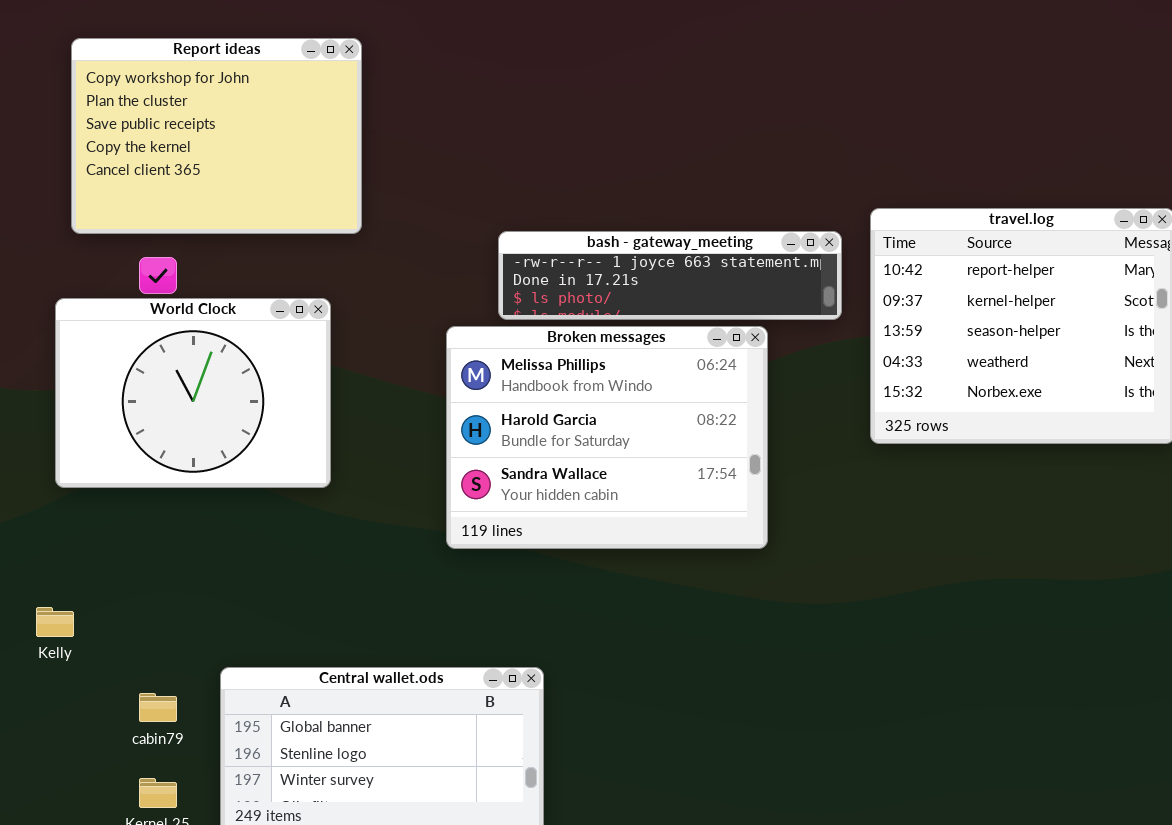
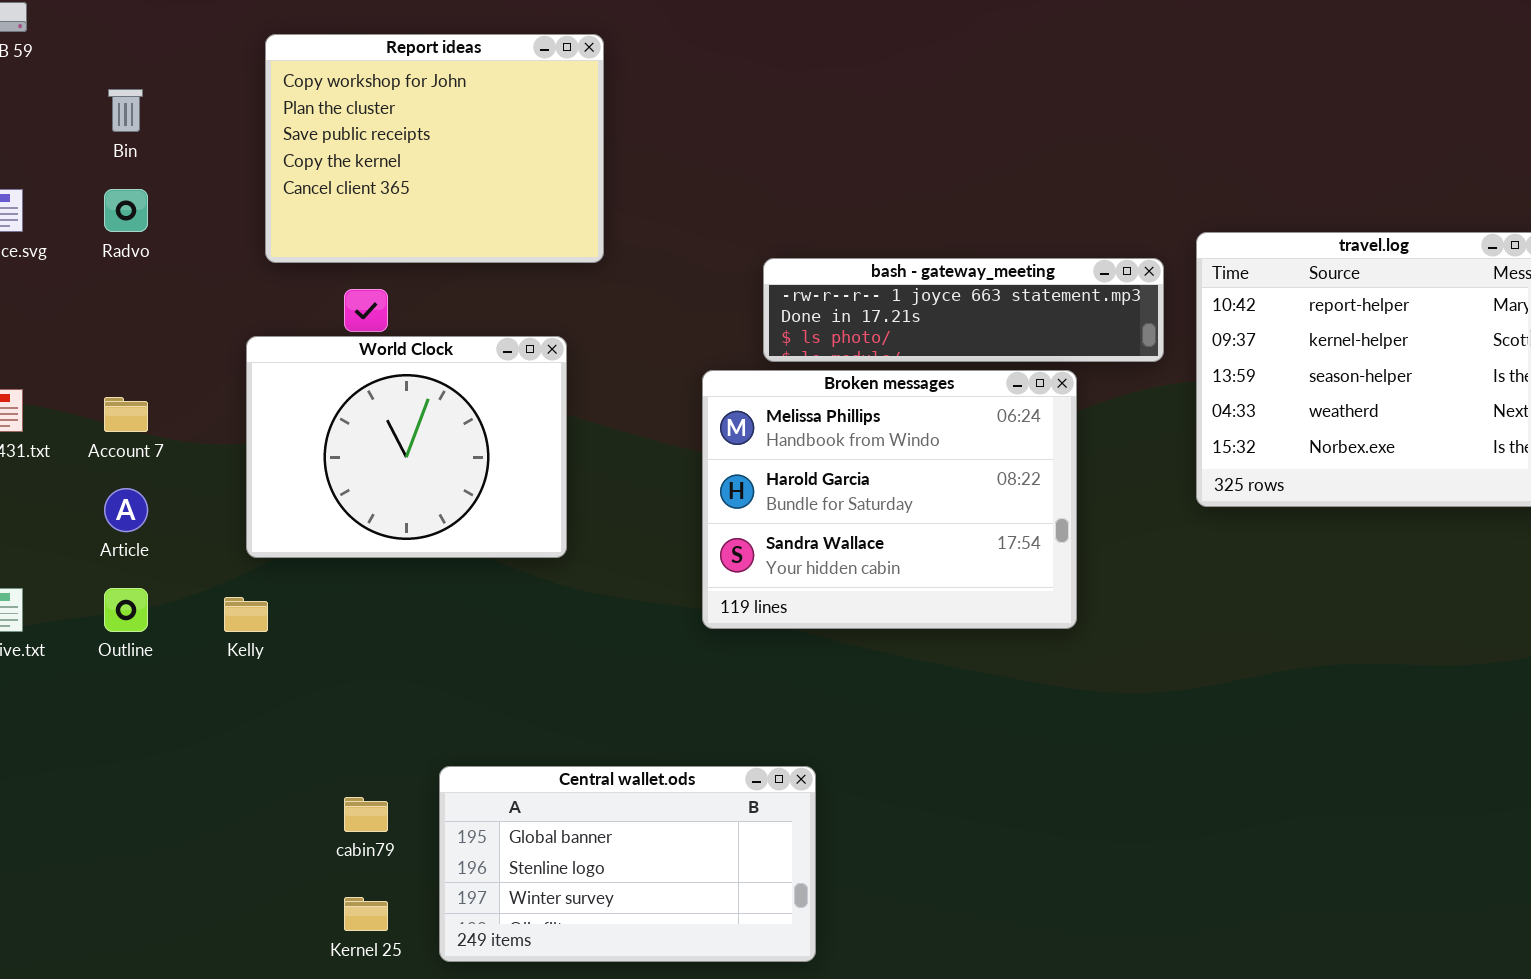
Kelly: [36,607,74,637] -> [224,597,268,632], moved

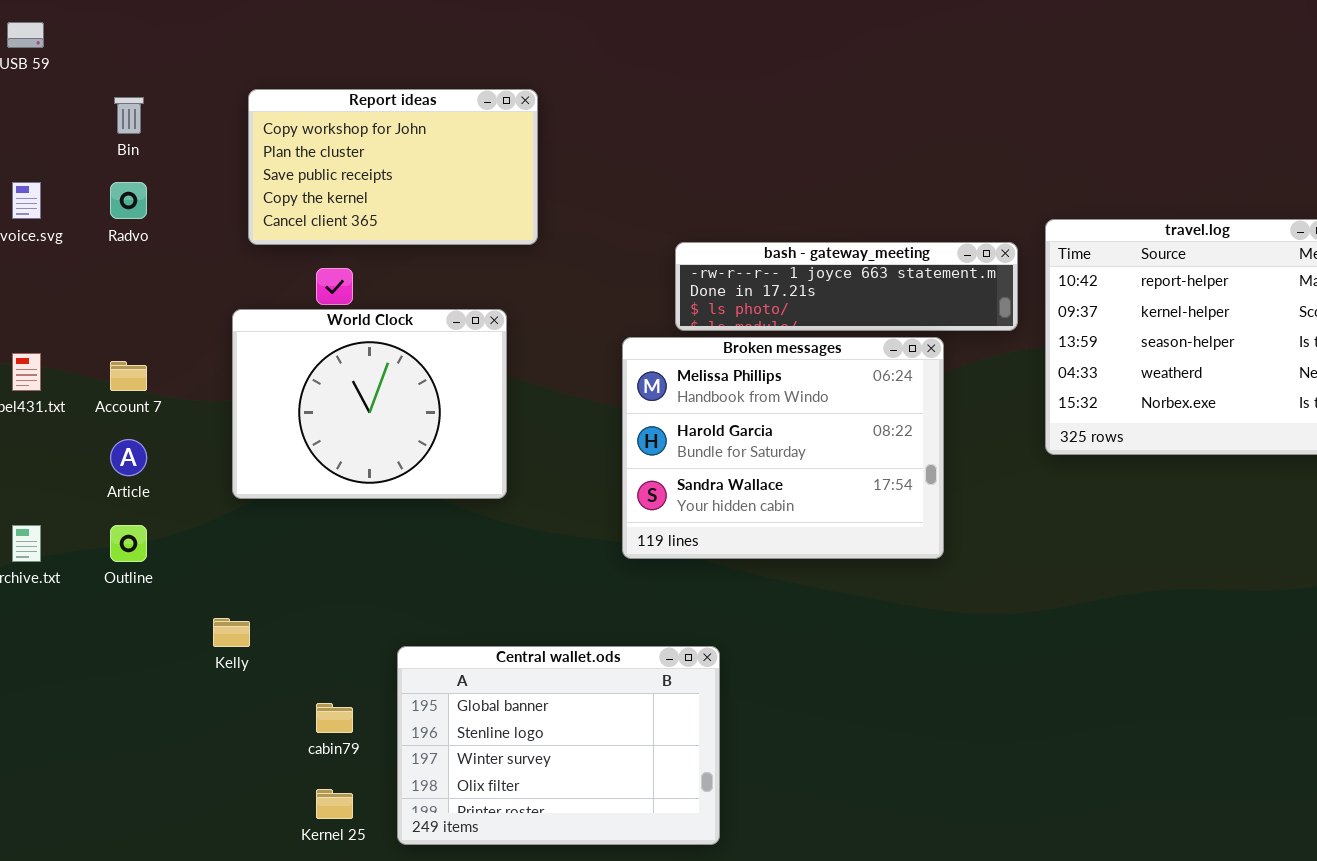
Report ideas: [265,34,604,263] -> [248,89,538,245], resized
Kelly: [224,597,268,632] -> [213,618,250,647], moved
Central wallet.ods: [439,766,816,962] -> [397,646,720,845], resized

